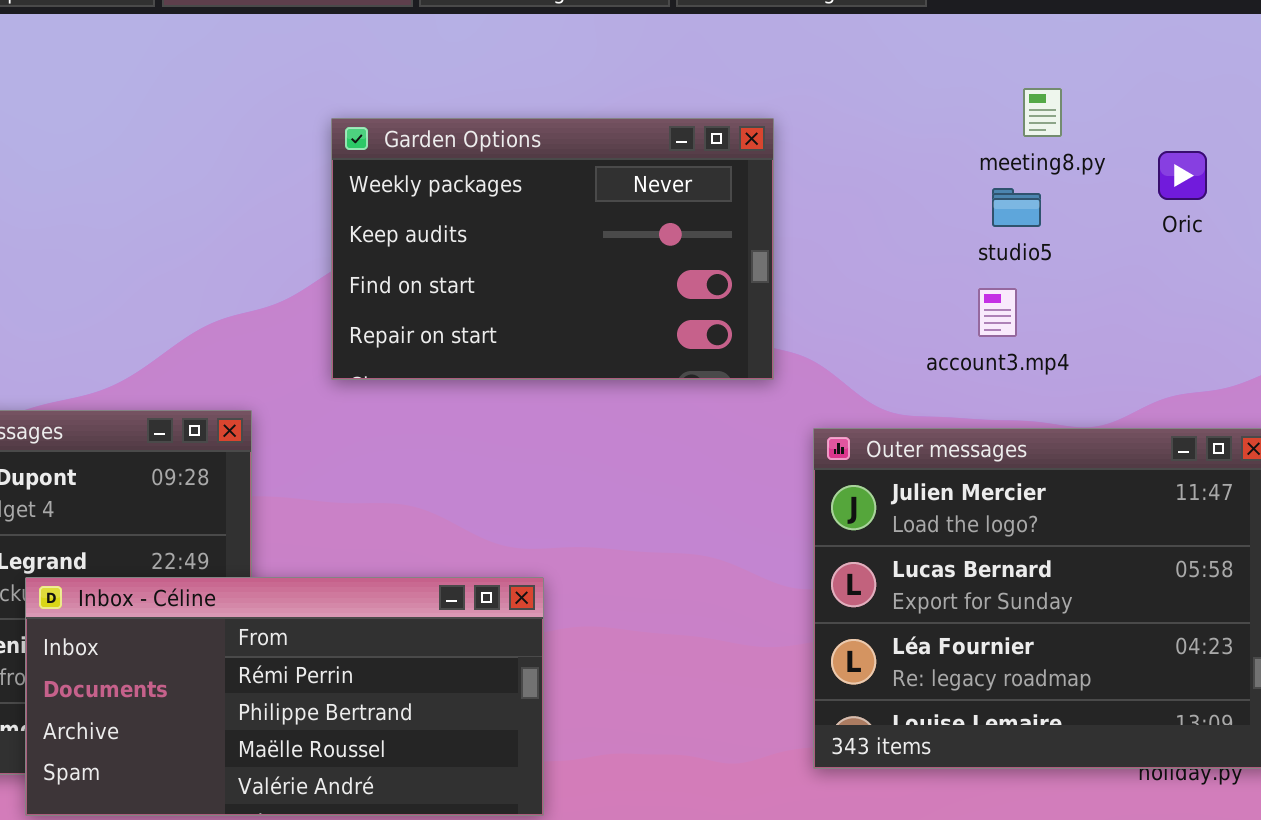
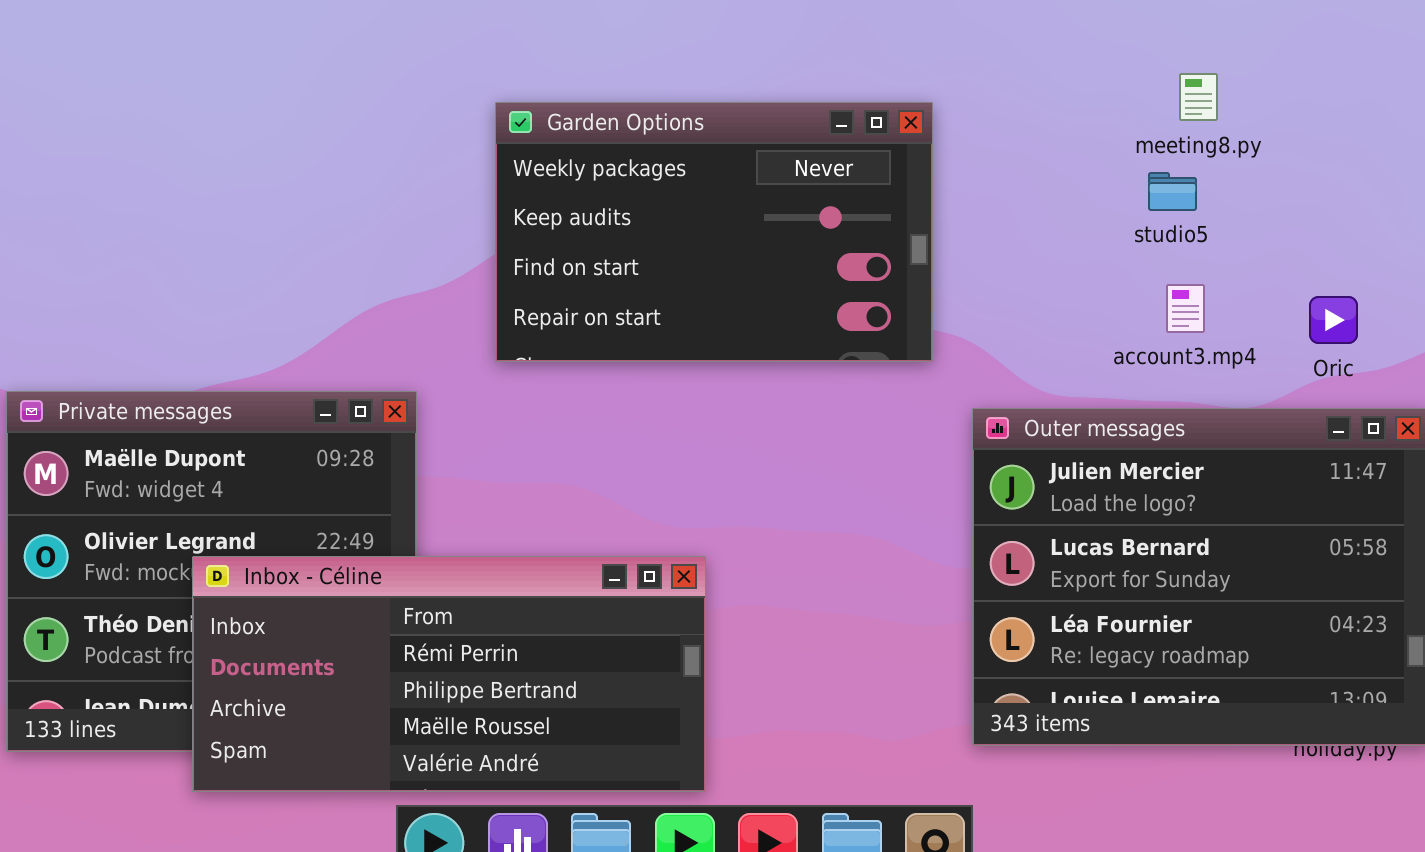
Oric: [1158,151,1207,200] -> [1309,296,1358,344], moved
account3.mp4: [978,288,1017,337] -> [1166,284,1205,333], moved

